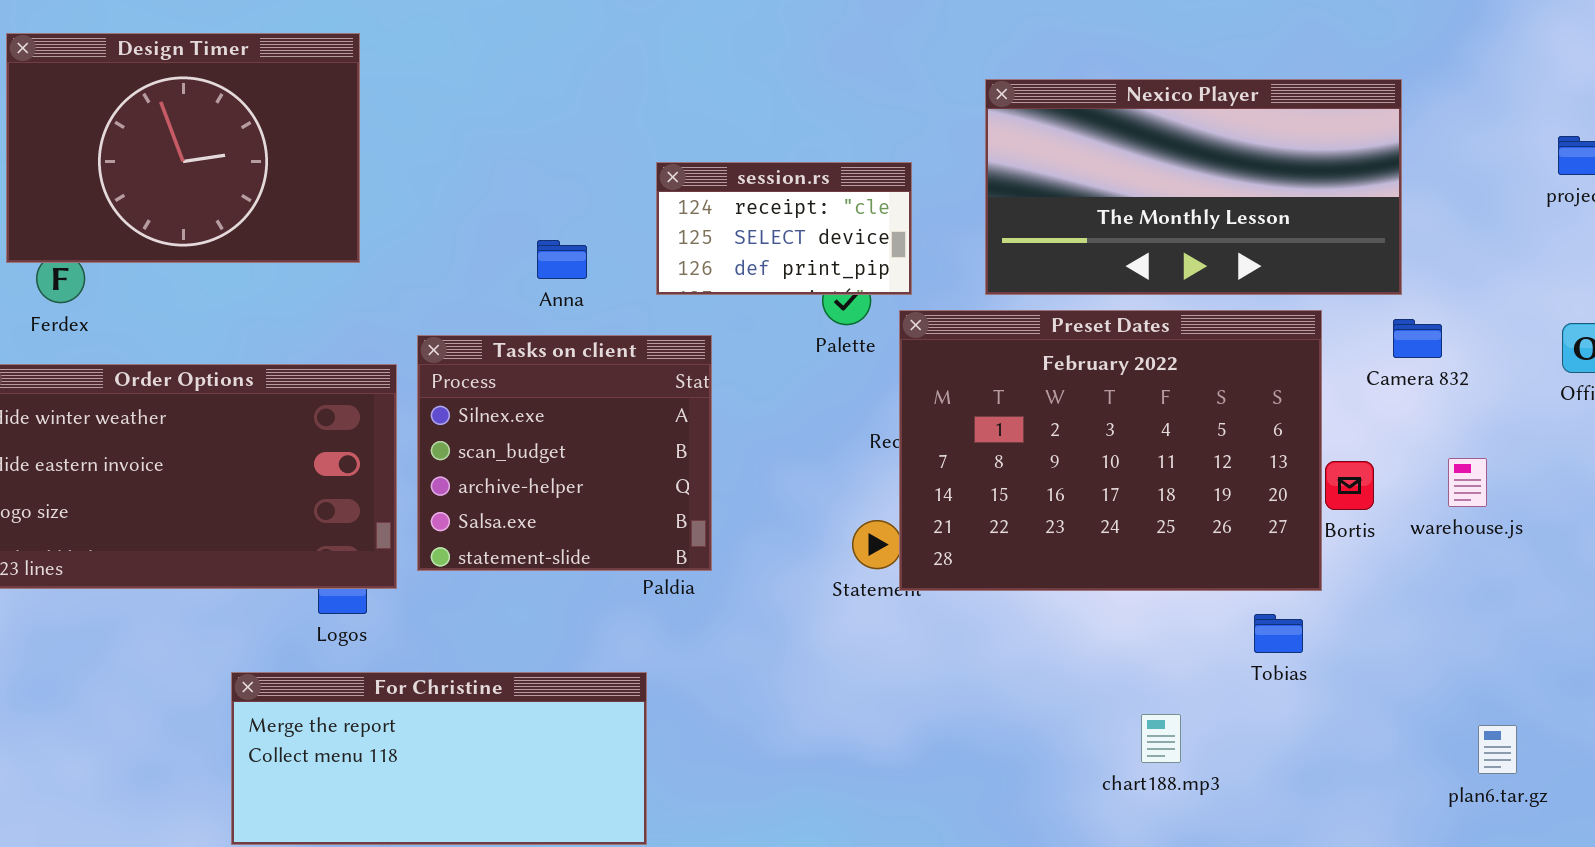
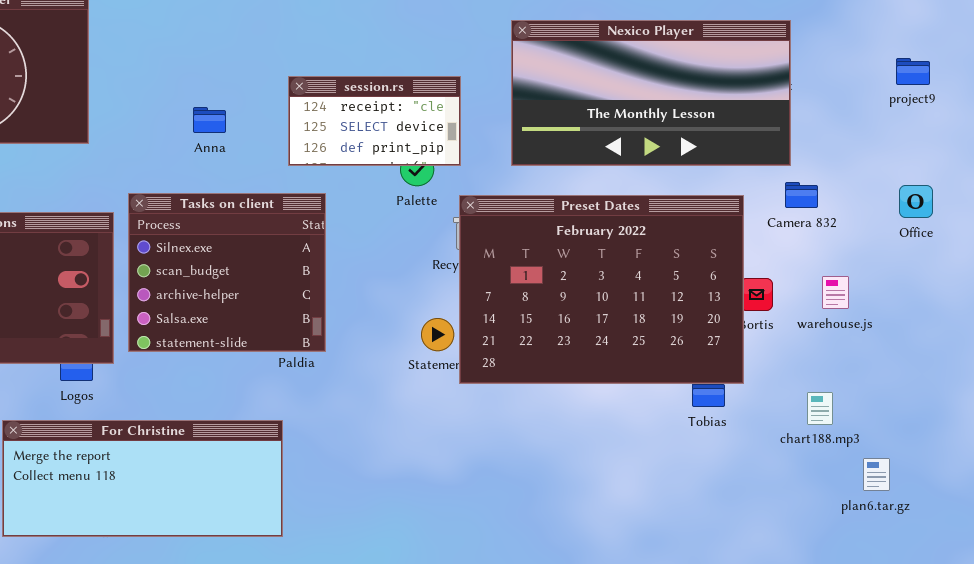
Anna: [537,240,587,279] -> [193,107,226,133], moved
Preset Dates: [899,310,1322,591] -> [459,195,744,384], moved
chart188.mp3: [1141,714,1181,763] -> [807,392,833,425], moved
plan6.tar.gz: [1478,725,1517,774] -> [863,458,890,491], moved

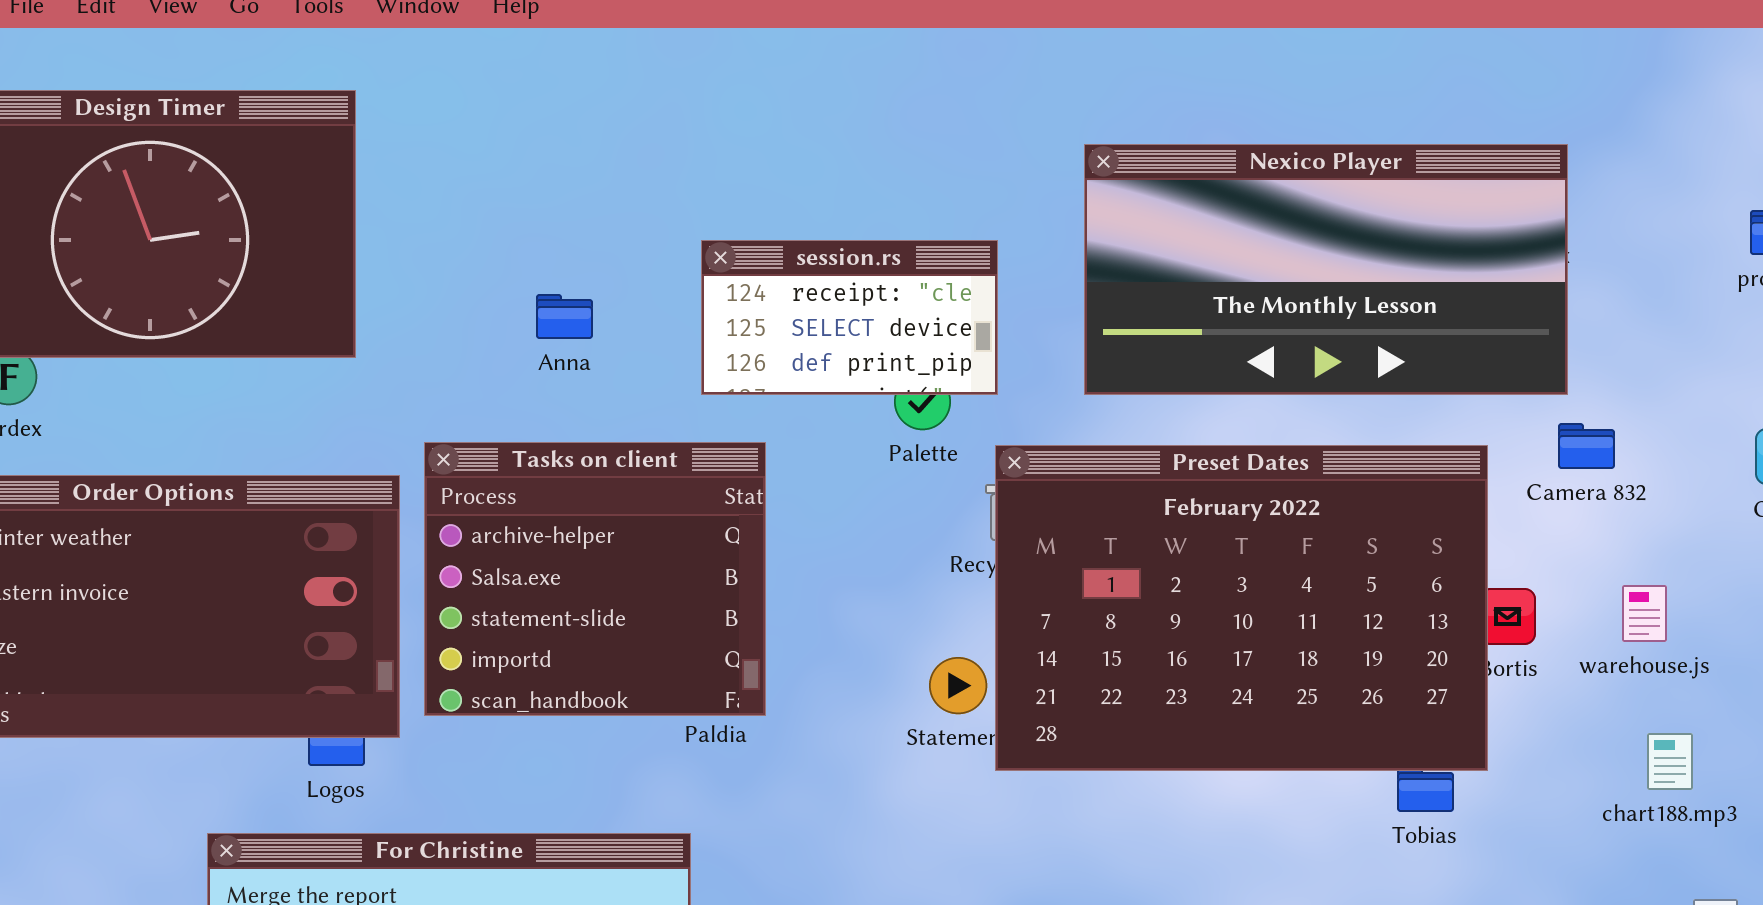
Tasks on client: [128,193,326,352] -> [424,442,766,716], scrolled down 2 rows
chart188.mp3: [807,392,833,425] -> [1647,733,1693,790], moved

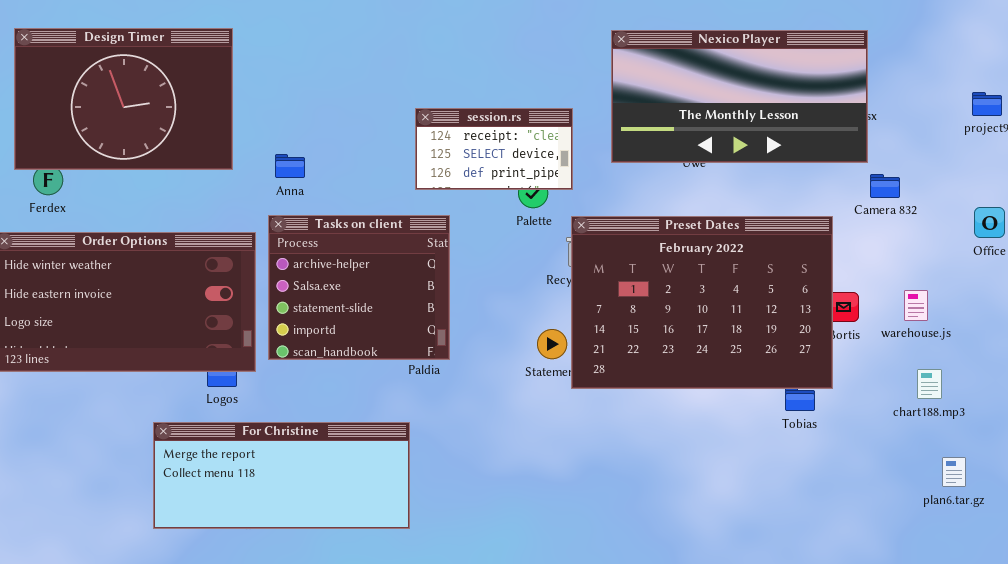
Nexico Player: [1084,144,1568,395] -> [611,30,868,163], moved
Anna: [536,294,593,339] -> [275,154,305,178], moved
Camera 832: [1558,423,1615,469] -> [870,174,900,198], moved

